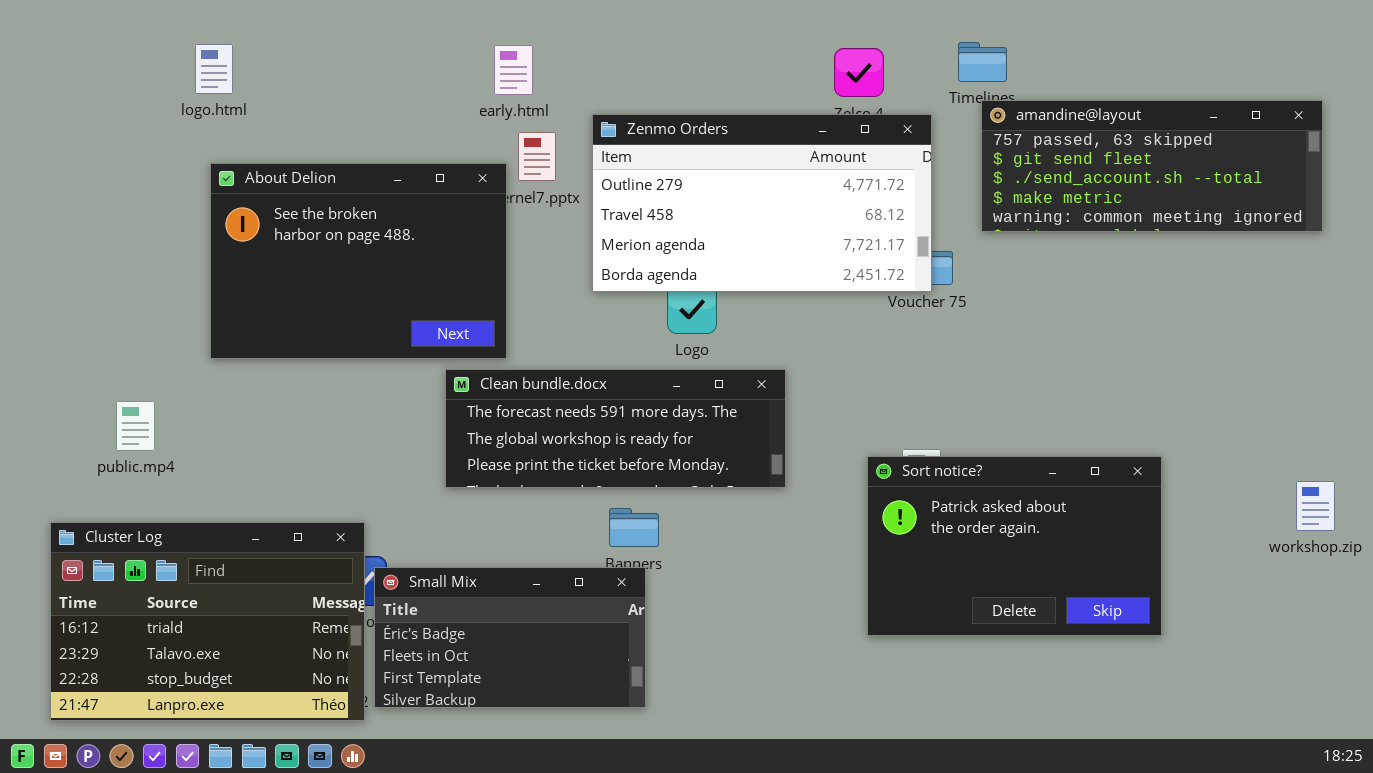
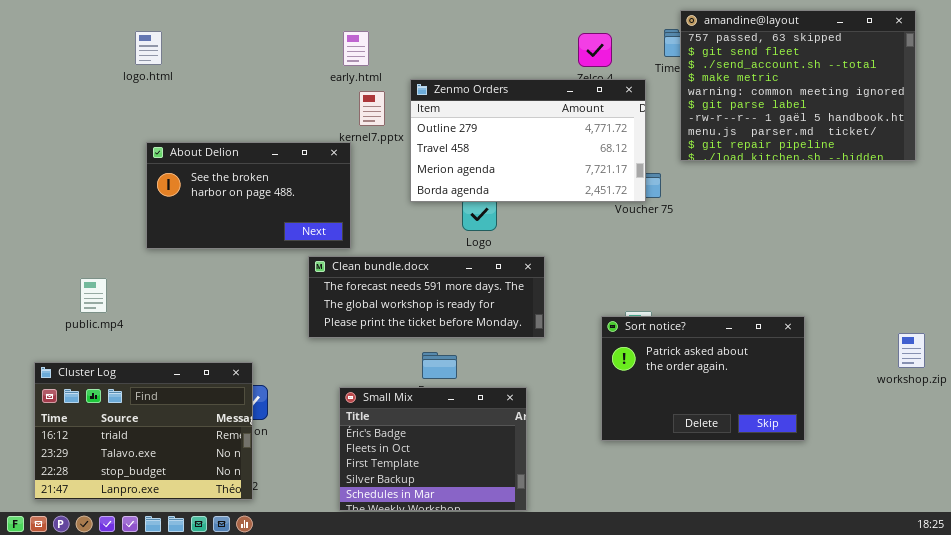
amandine@layout: [981,100,1323,232] -> [680,10,916,161], resized
About Delion: [210,163,507,359] -> [146,142,351,249], resized
Small Mix: [374,567,646,708] -> [339,387,527,511], moved, resized

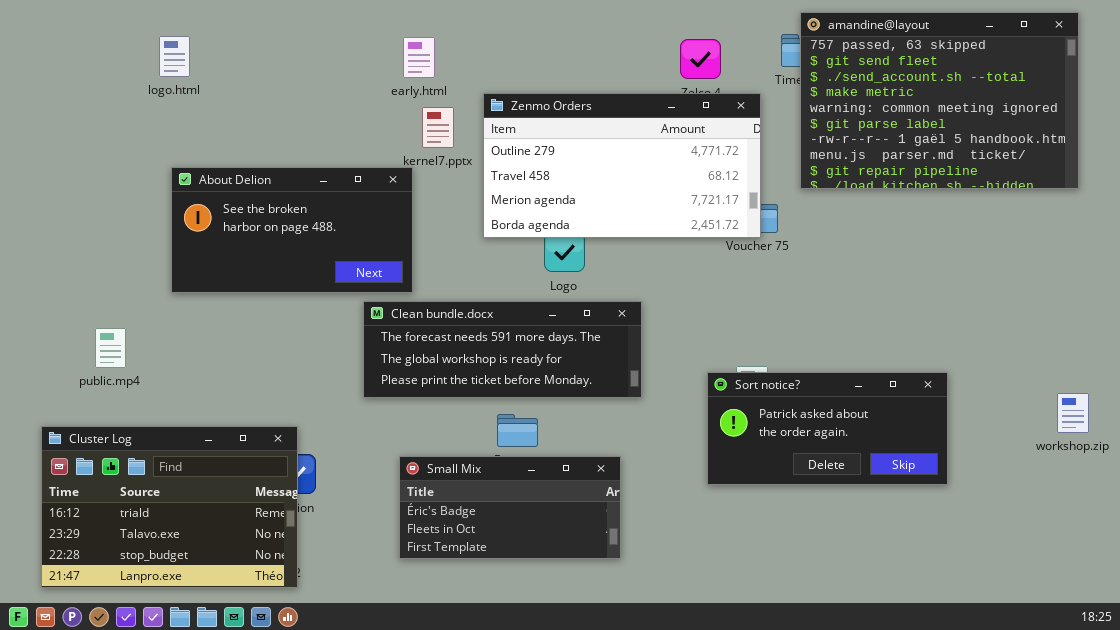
Sort notice?: [601,316,805,441] -> [707,372,948,485], resized
Small Mix: [339,387,527,511] -> [399,456,621,559], resized

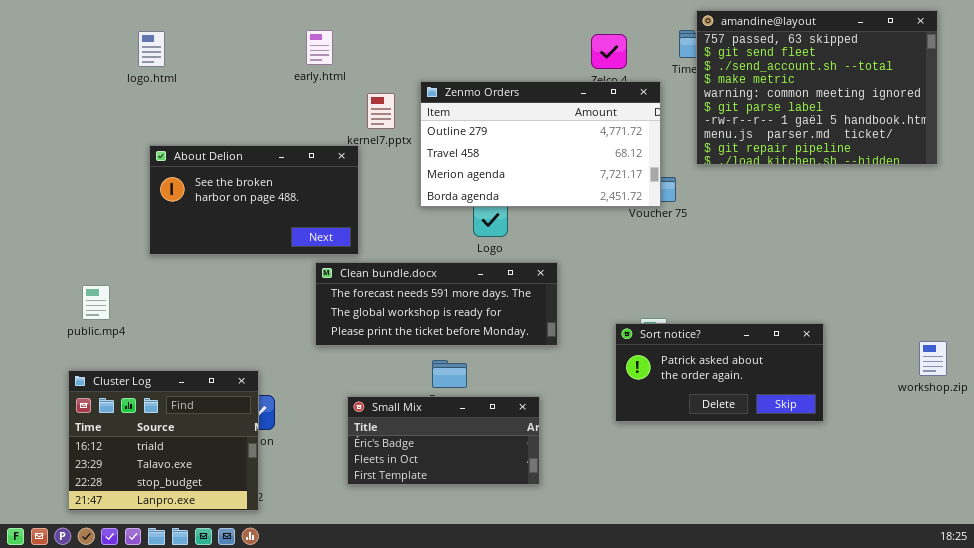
early.html: [403,37,435,78] -> [306,30,333,65], moved
Cluster Log: [41,426,298,588] -> [68,370,259,511], resized

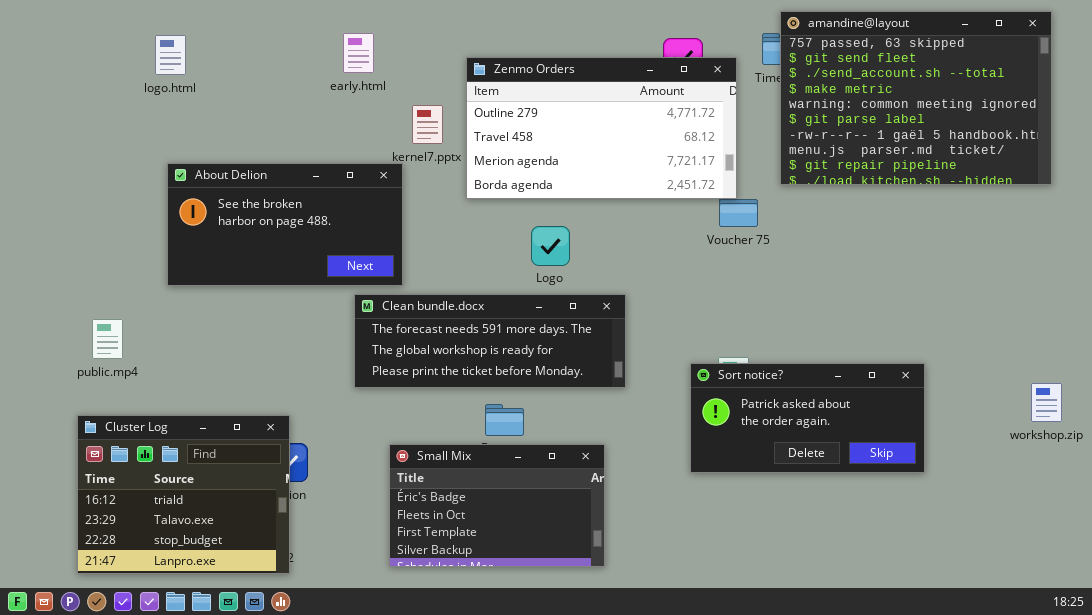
Zenmo Orders: [420,81,661,207] -> [466,57,737,199], moved
Small Mix: [347,396,540,485] -> [389,444,605,567], resized

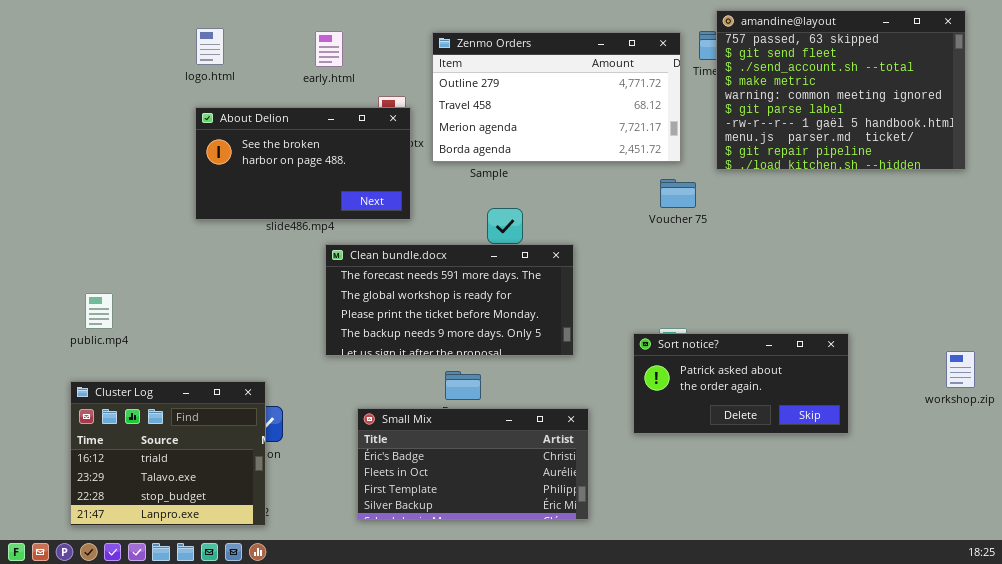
logo.html: [155,35,186,75] -> [196,28,224,65], moved
Zenmo Orders: [466,57,737,199] -> [432,32,681,162], moved
About Delion: [167,163,403,286] -> [195,107,411,220], moved
Clean bundle.docx: [354,294,626,388] -> [325,244,574,356], resized
Small Mix: [389,444,605,567] -> [357,408,589,520], resized

